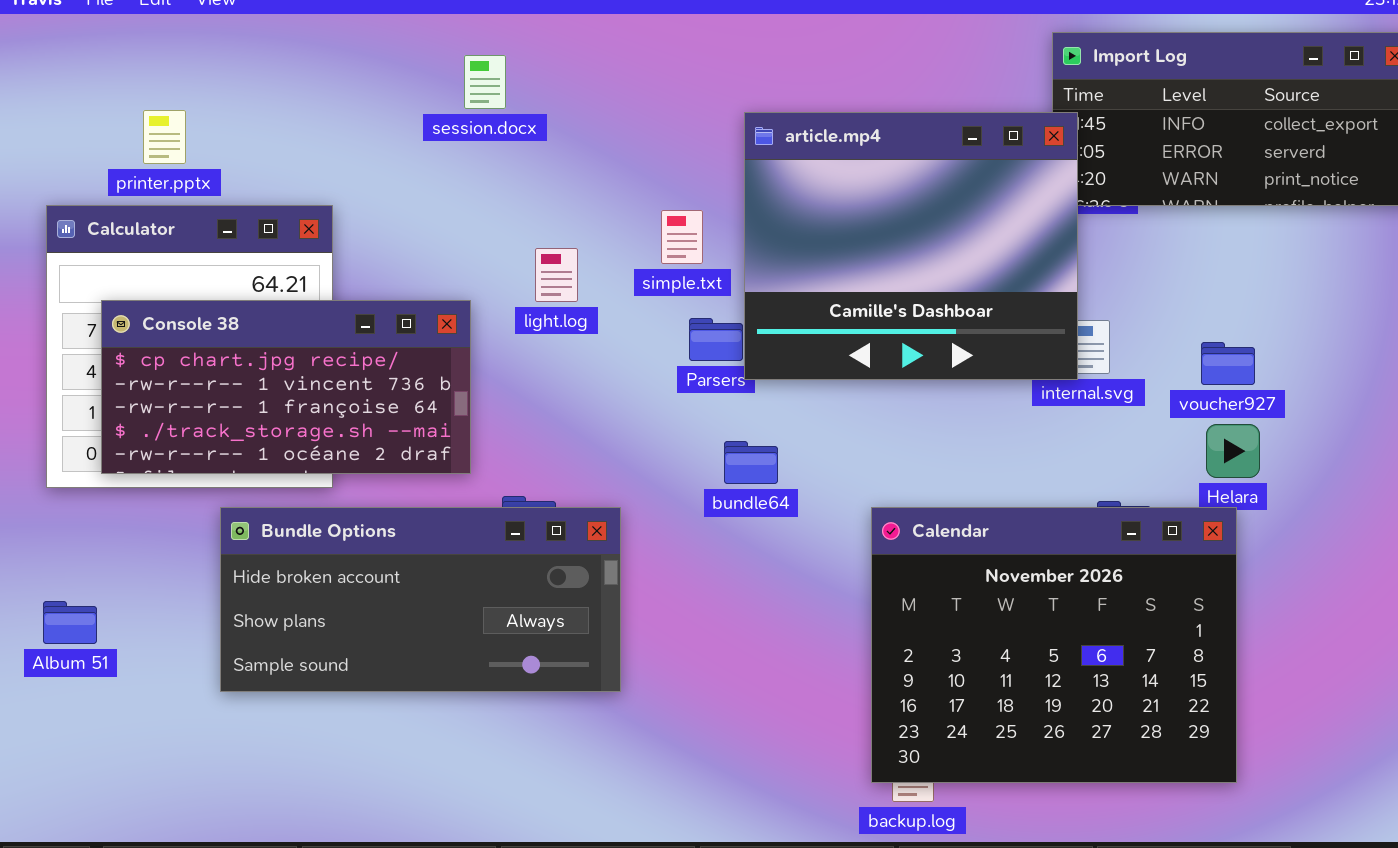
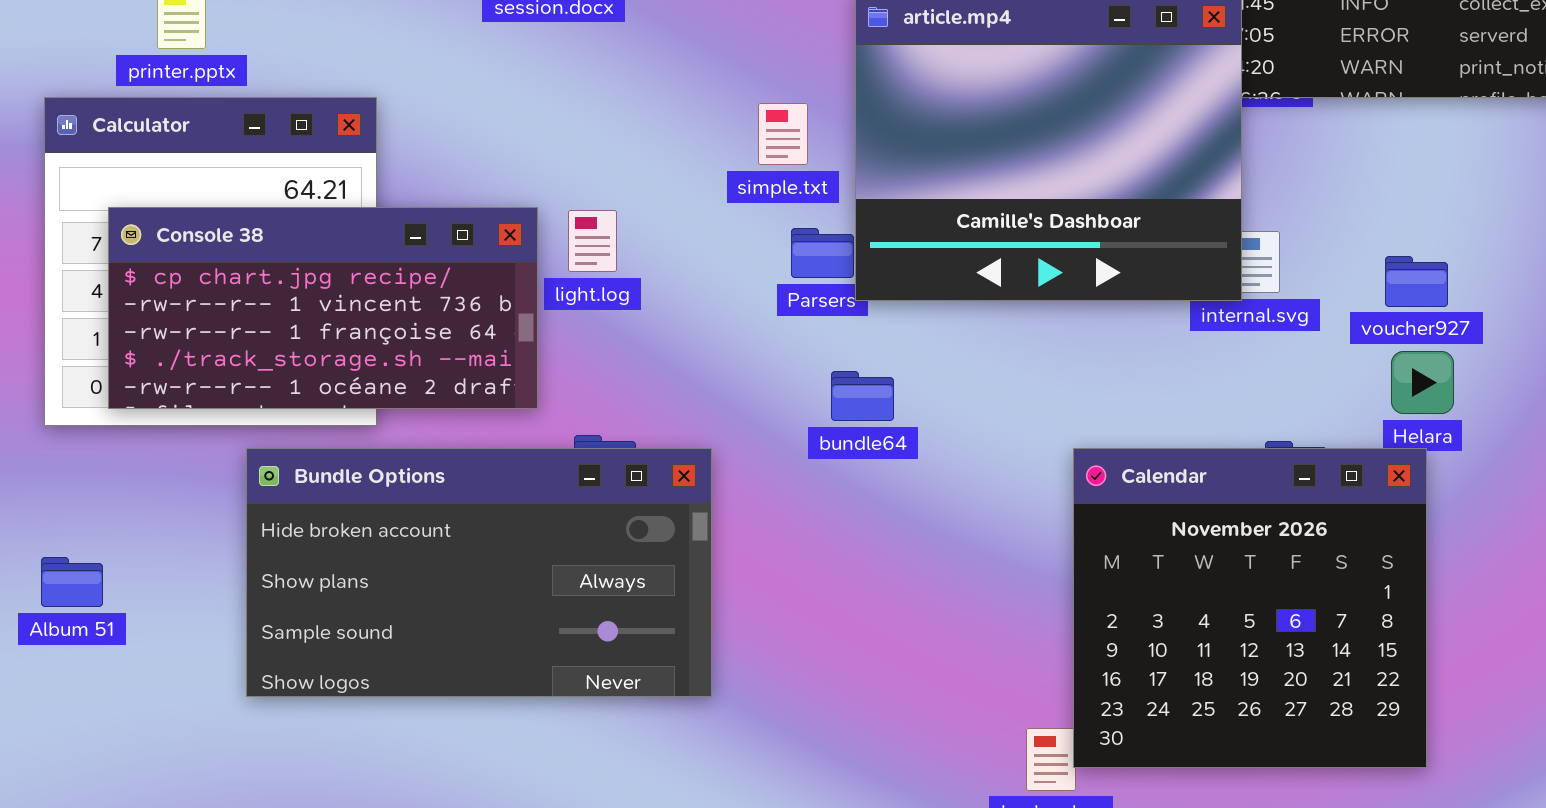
light.log: [535,248,578,302] -> [568,210,617,272], moved
Bundle Options: [220,507,621,692] -> [246,448,712,697], resized
Calendar: [871,507,1237,783] -> [1073,448,1427,768], resized

